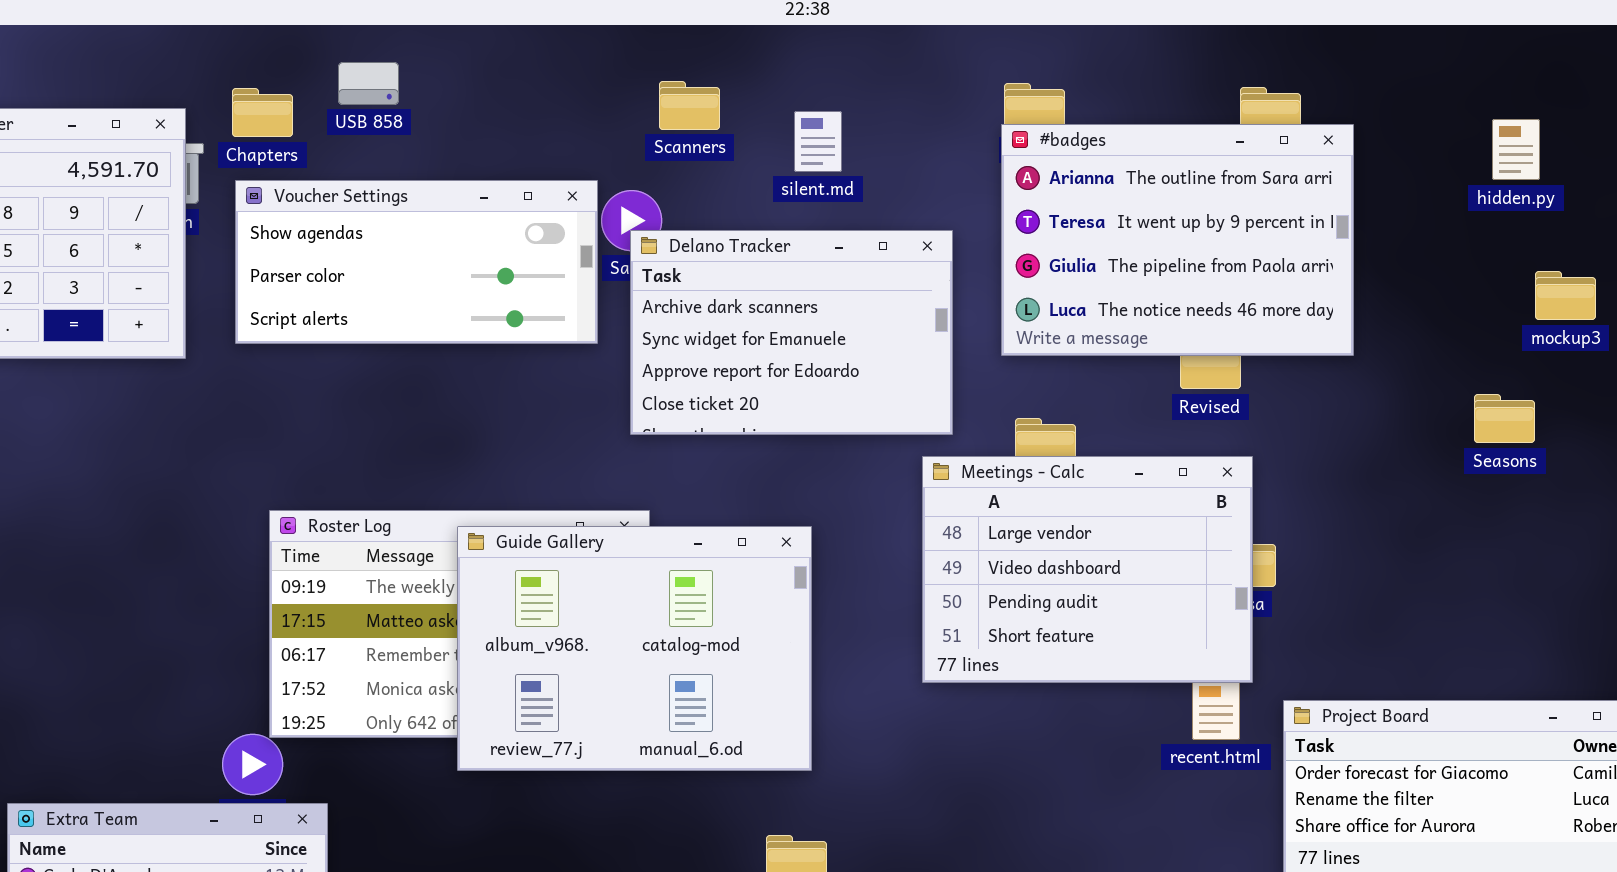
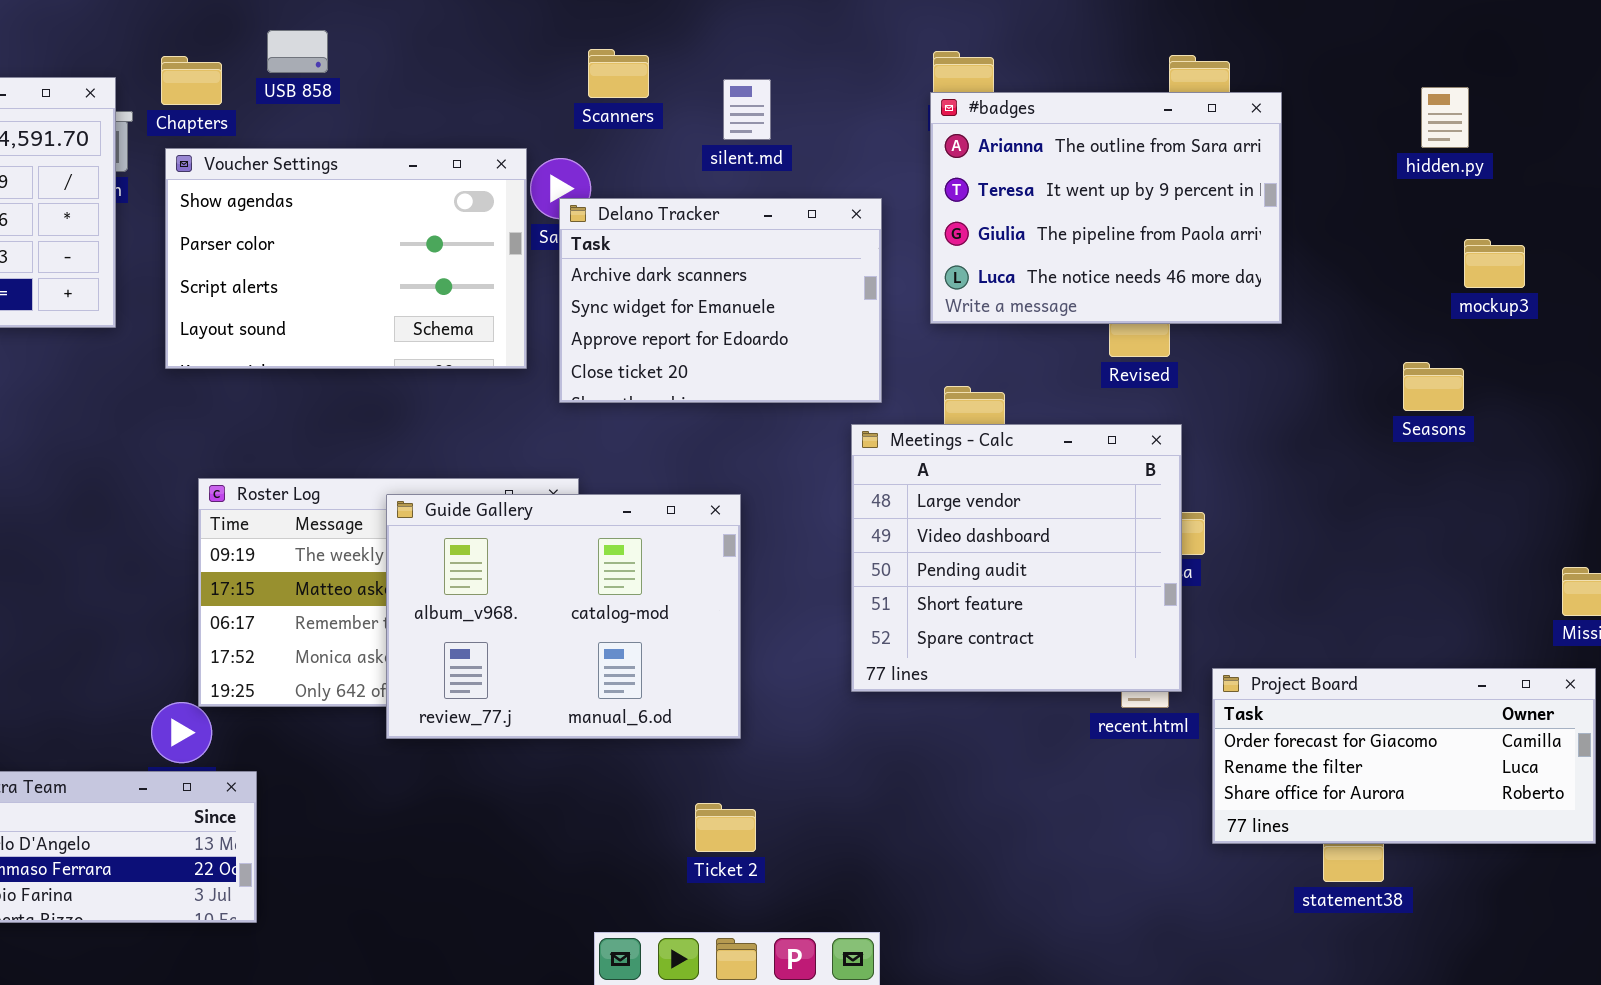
Voucher Settings: [235,180,598,344] -> [165,148,527,369], resized
Meetings - Calc: [922,456,1253,683] -> [851,424,1182,692], resized

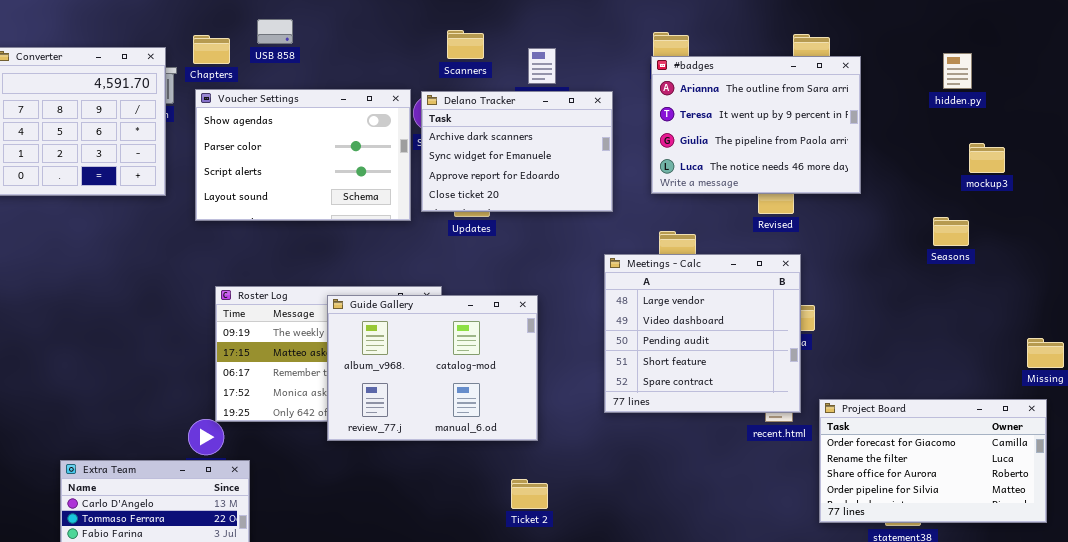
Delano Tracker: [559,198,882,403] -> [421,91,613,212], moved
Project Board: [1212,668,1596,844] -> [819,399,1047,523], resized

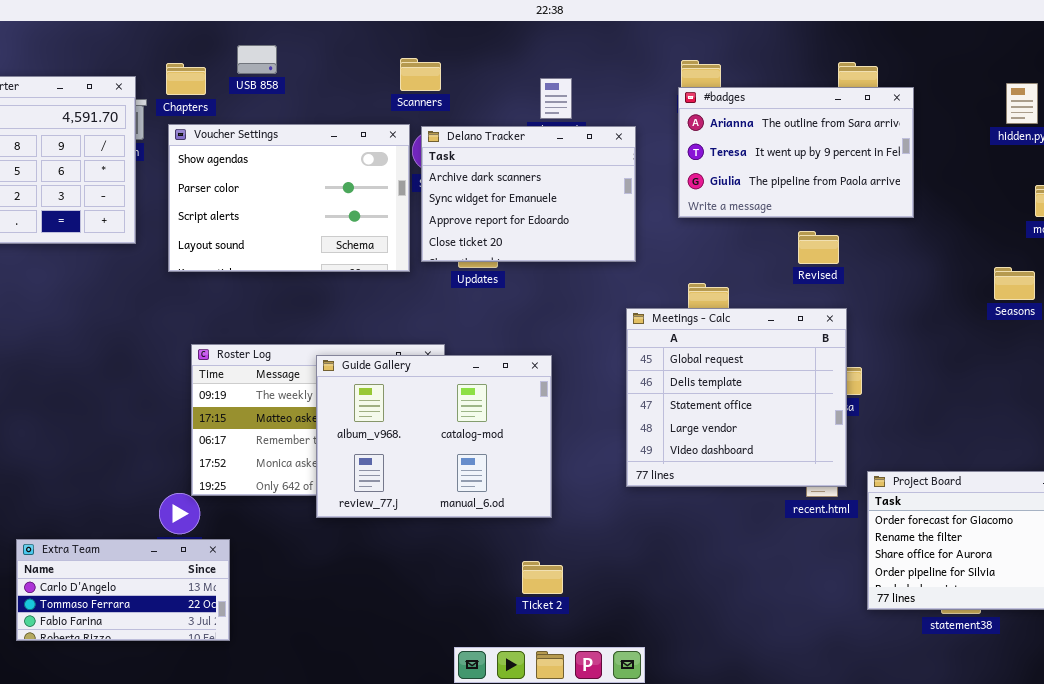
Scanners: [447,30,484,59] -> [400,58,441,91], moved
#badges: [651,56,861,194] -> [678,87,914,218], resized
Meetings - Calc: [604,254,801,413] -> [626,308,847,487], scrolled up 3 rows

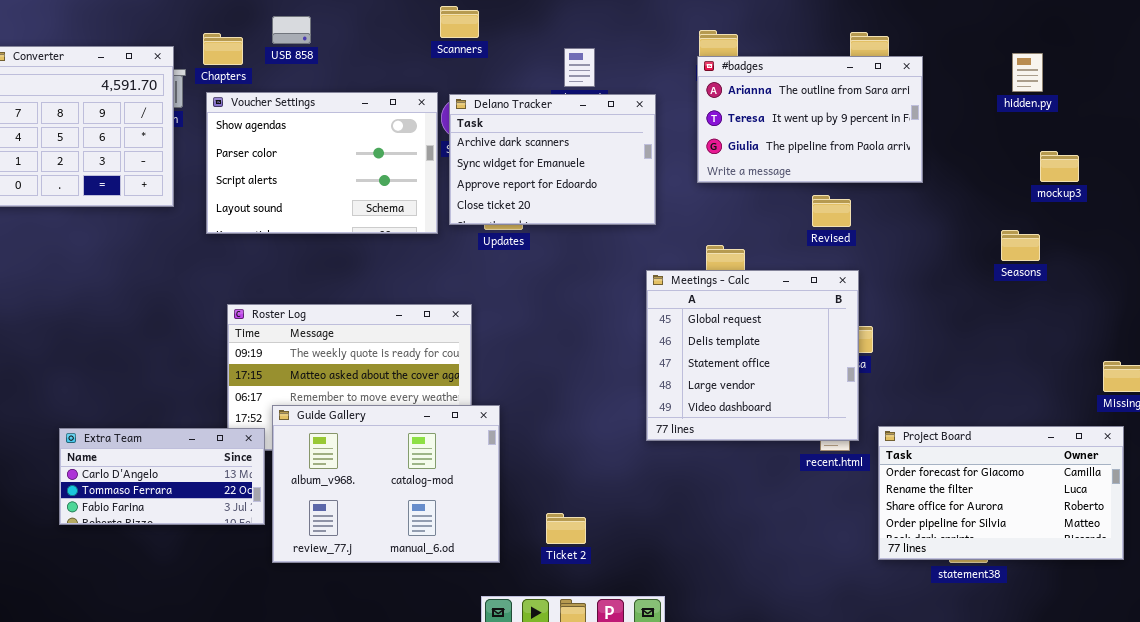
Scanners: [400,58,441,91] -> [440,6,479,38], moved
Guide Gallery: [316,355,552,518] -> [272,405,500,563], moved
Extra Team: [16,539,230,641] -> [59,428,265,525], moved

